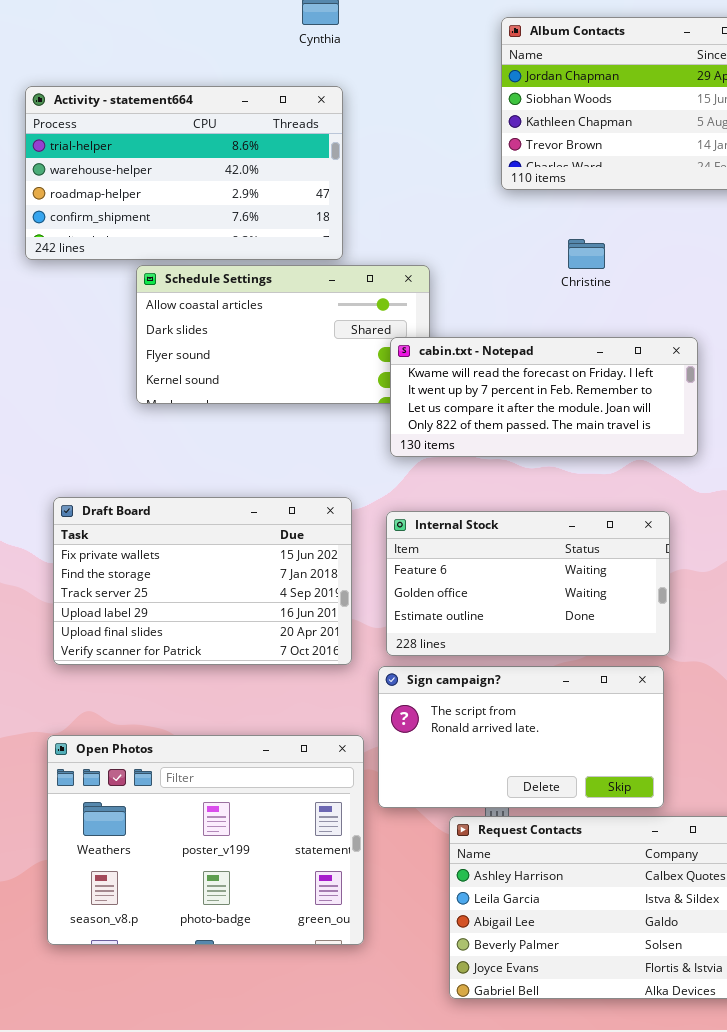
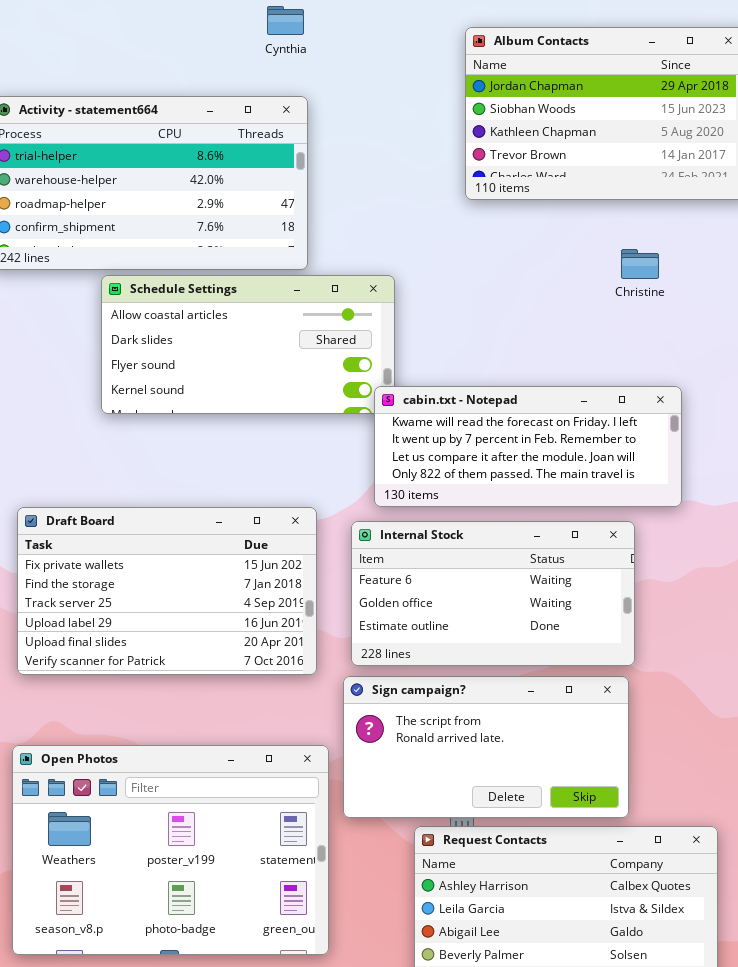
Christine: [568,239,605,269] -> [621,249,659,279], moved
cabin.txt - Notepad: [390,337,698,457] -> [374,386,682,507], moved

